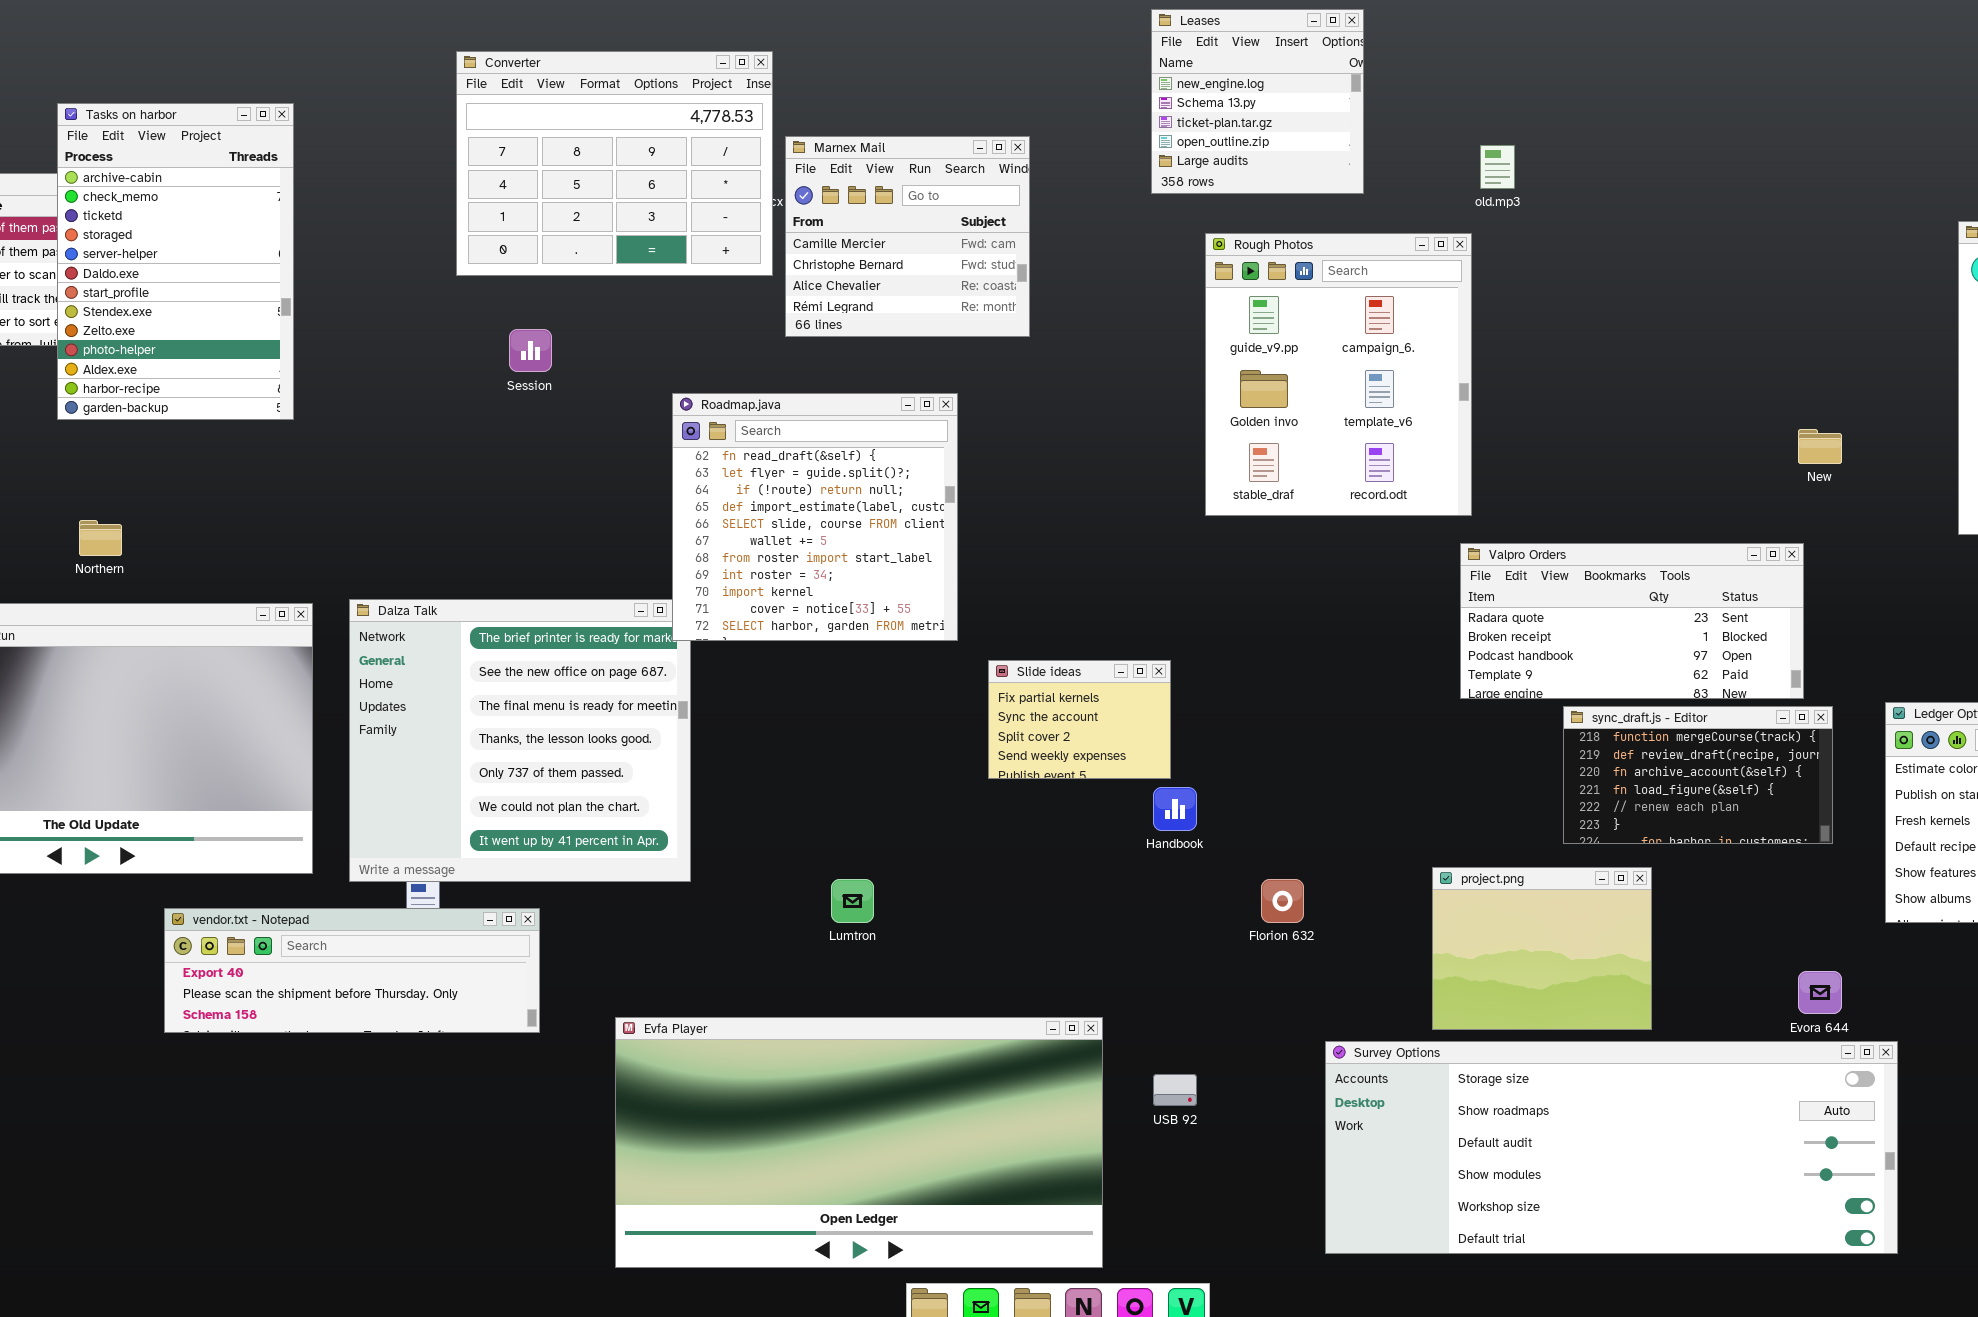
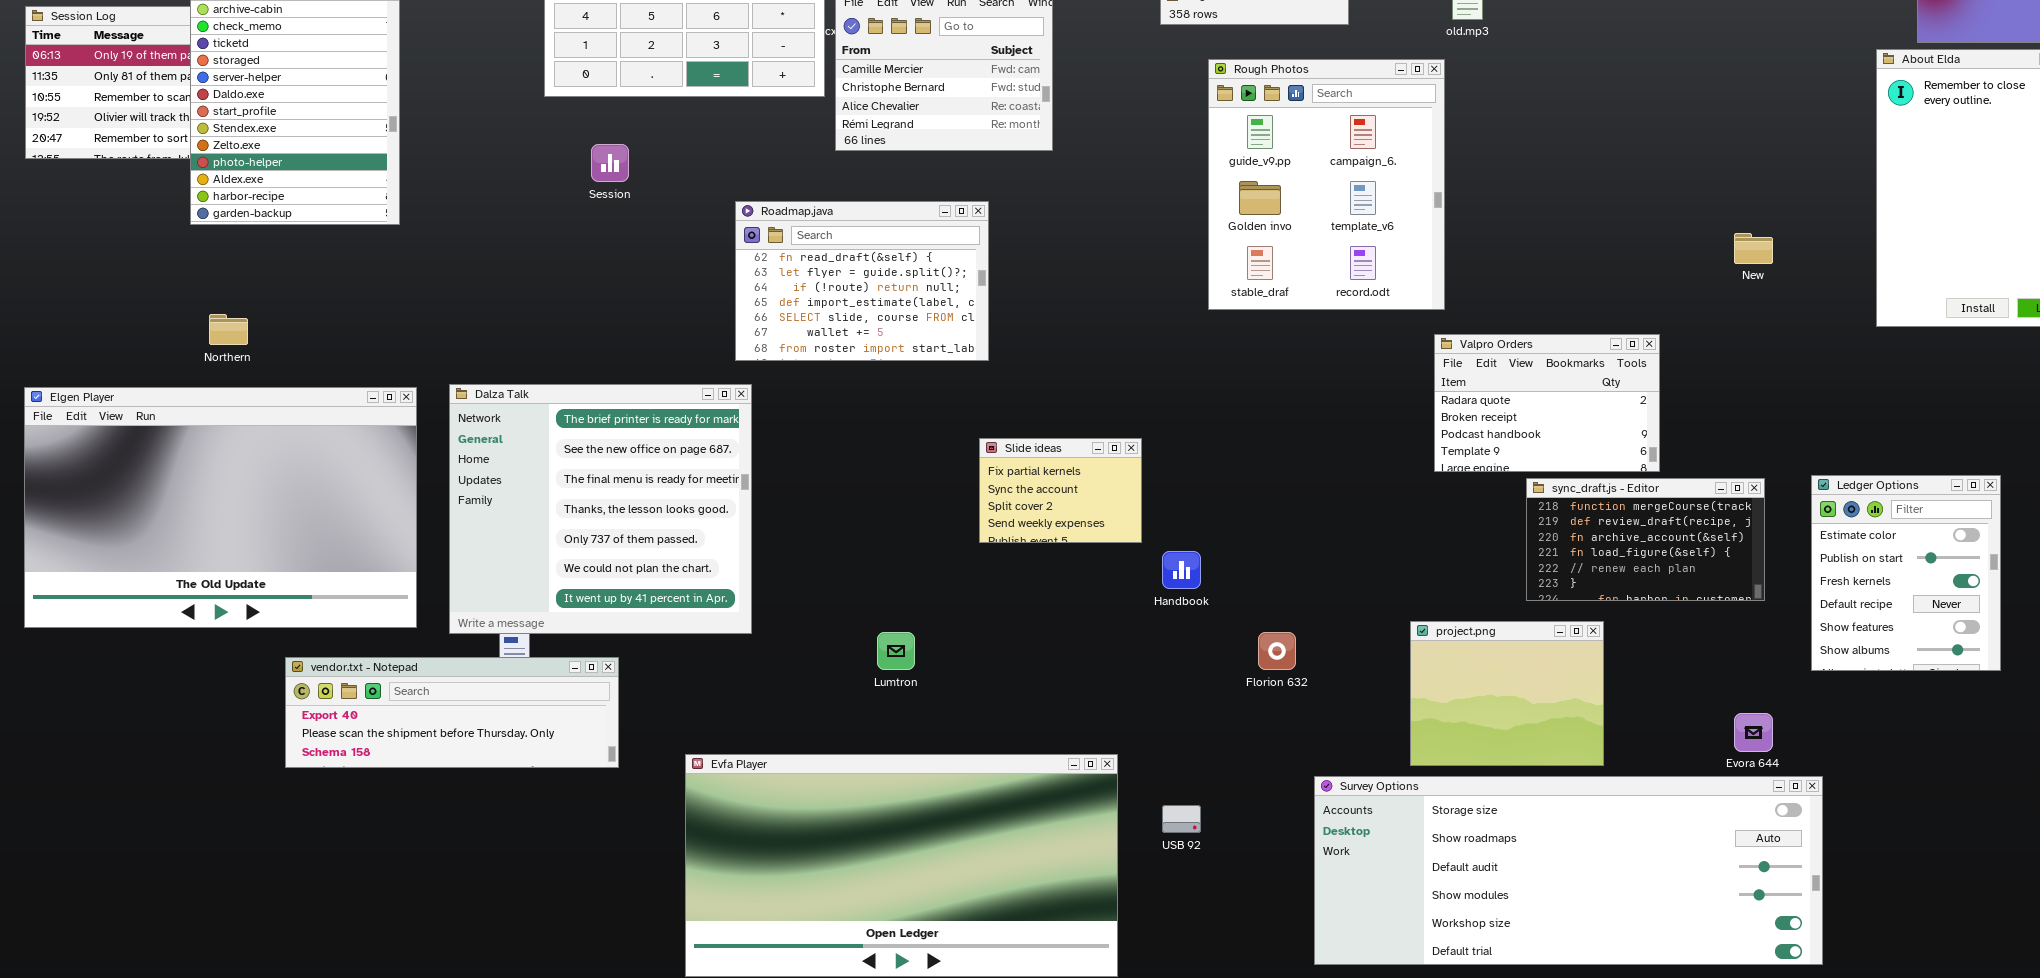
Roadmap.java: [672,393,958,641] -> [735,201,989,361], resized
Valpro Orders: [1460,543,1804,699] -> [1434,334,1660,472], resized
Slide ideas: [988,660,1171,779] -> [979,438,1142,543], moved

